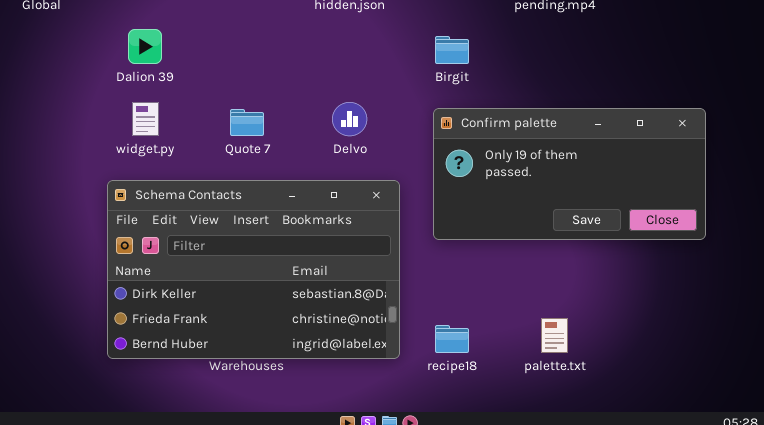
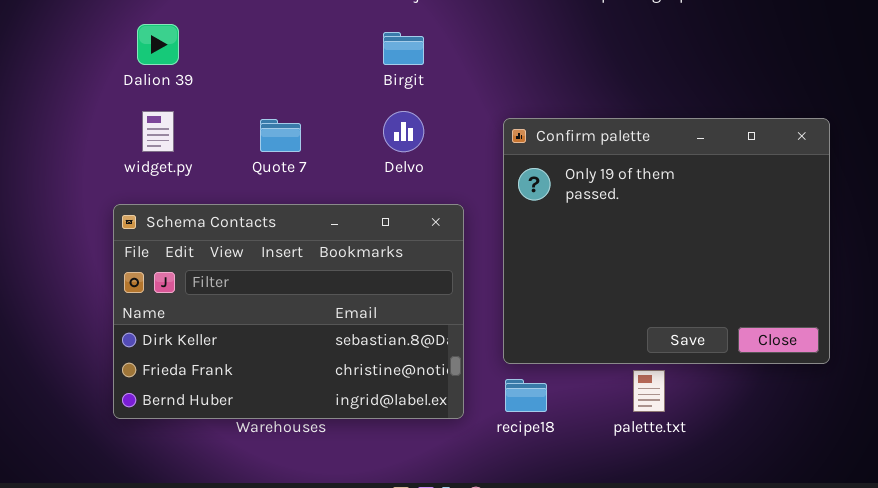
Birgit: [435,36,469,64] -> [383,32,424,65], moved
Confirm palette: [433,108,706,240] -> [503,118,830,364], resized

